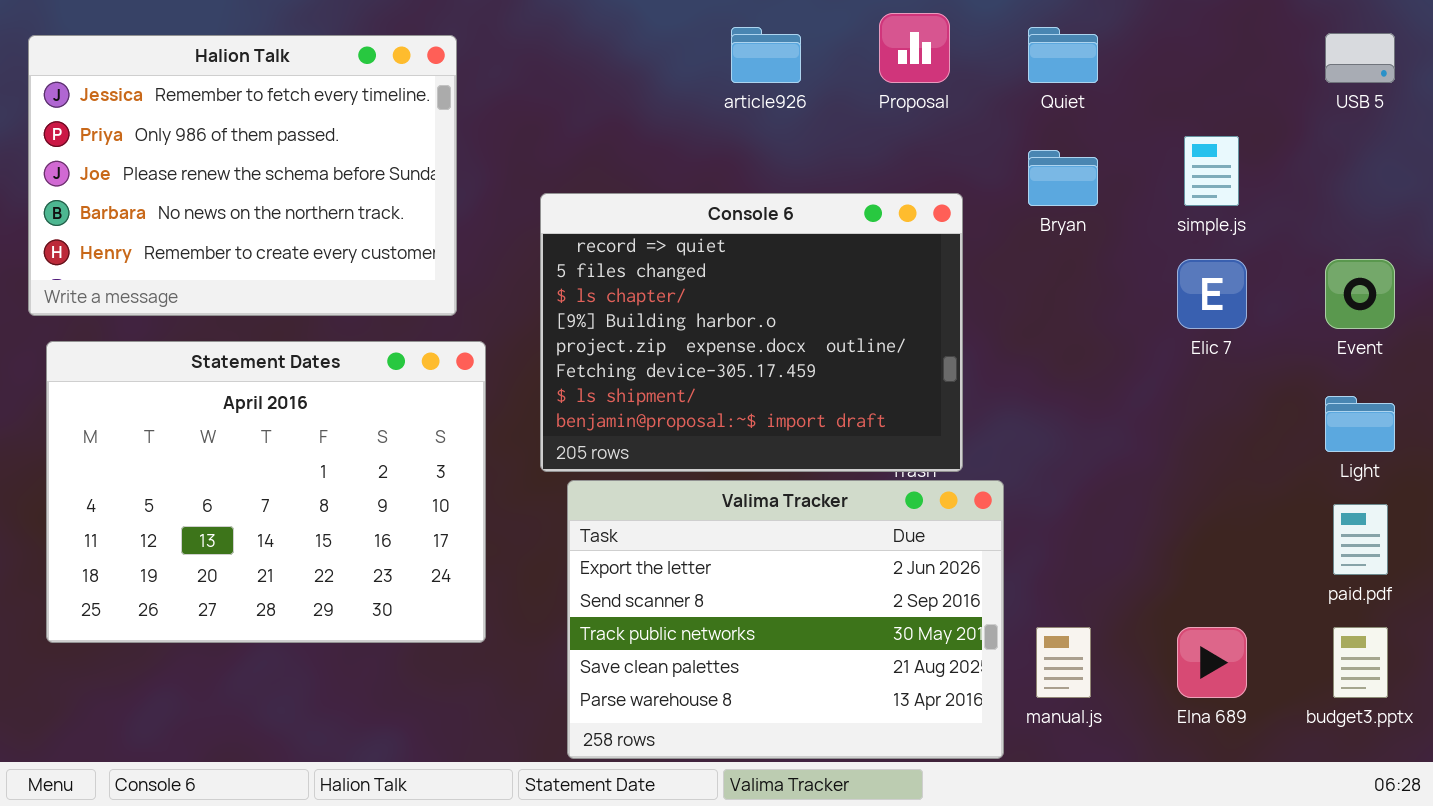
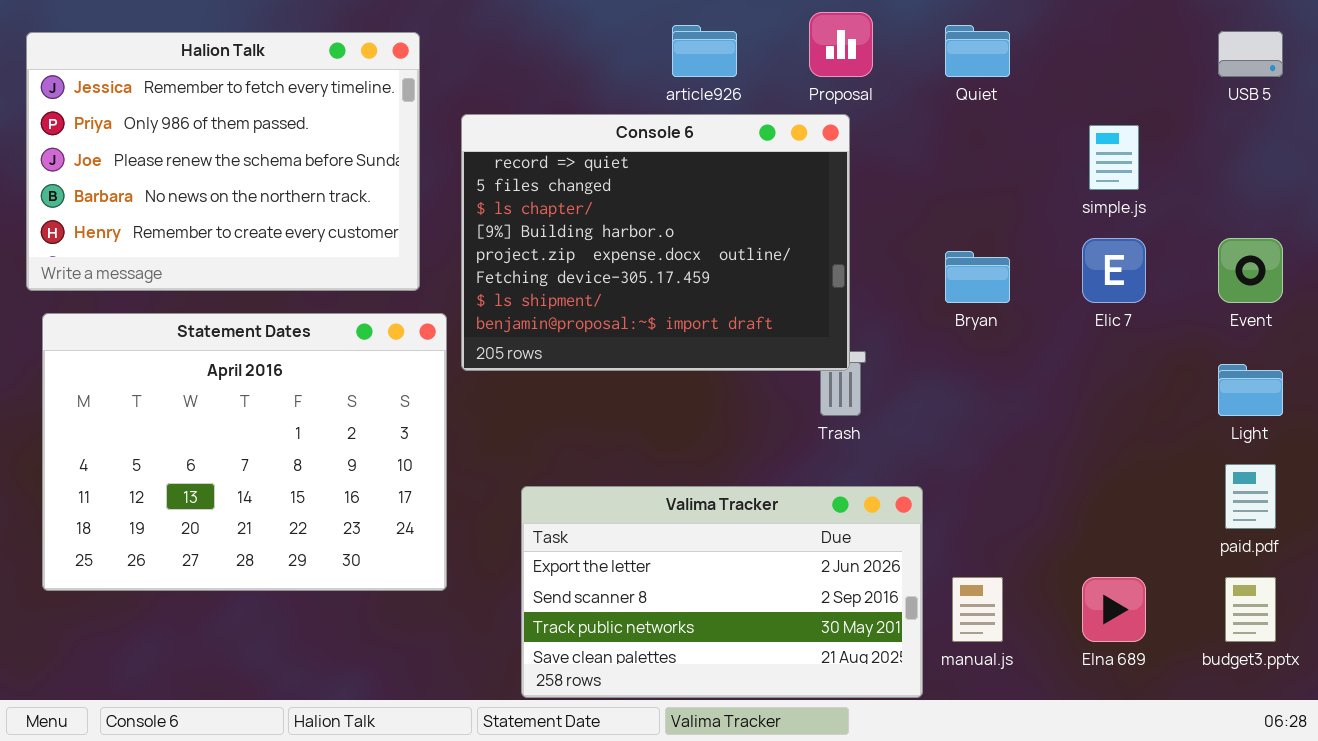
Bryan: [1028,150,1098,206] -> [945,251,1010,303], moved
Console 6: [540,193,963,472] -> [461,114,850,371], moved
Valima Tracker: [567,480,1004,759] -> [521,486,923,698], resized

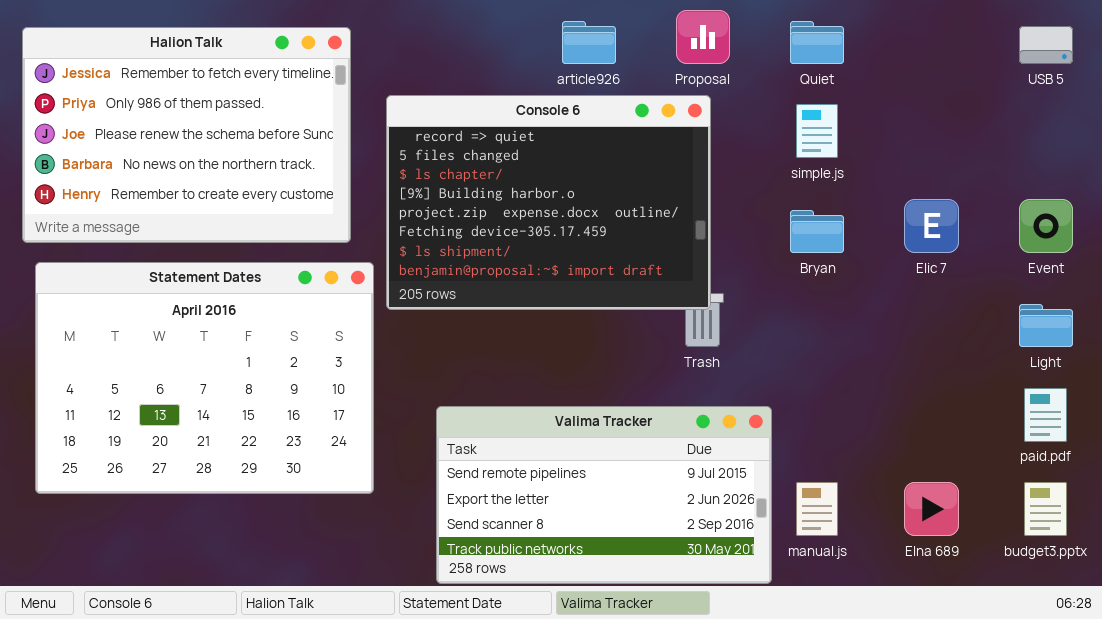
simple.js: [1089,125,1139,190] -> [796,104,838,158], moved
Valima Tracker: [521,486,923,698] -> [436,406,772,584], scrolled up 1 row

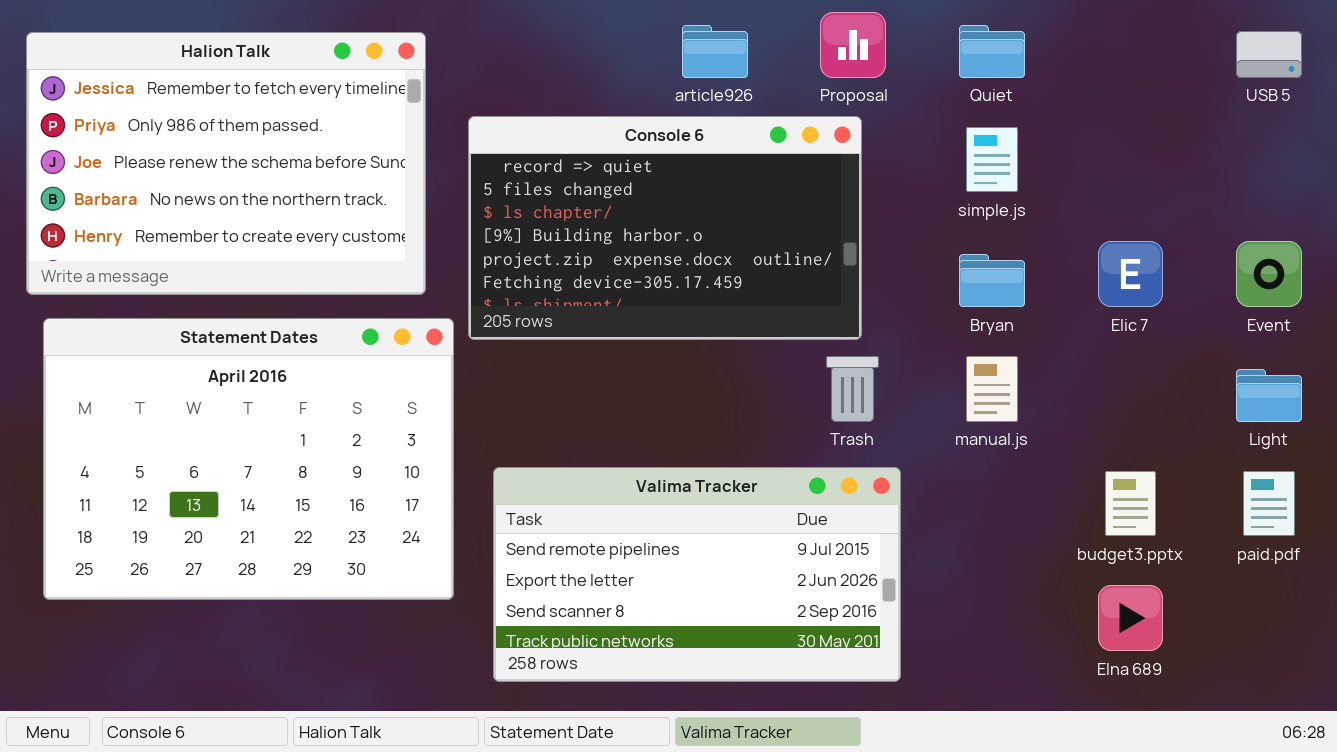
Console 6: [386,95,711,310] -> [468,116,862,340], resized
Valima Tracker: [436,406,772,584] -> [493,467,901,682], moved
manual.js: [796,482,838,536] -> [966,356,1018,422], moved
budget3.pptx: [1024,482,1067,536] -> [1105,471,1156,536], moved

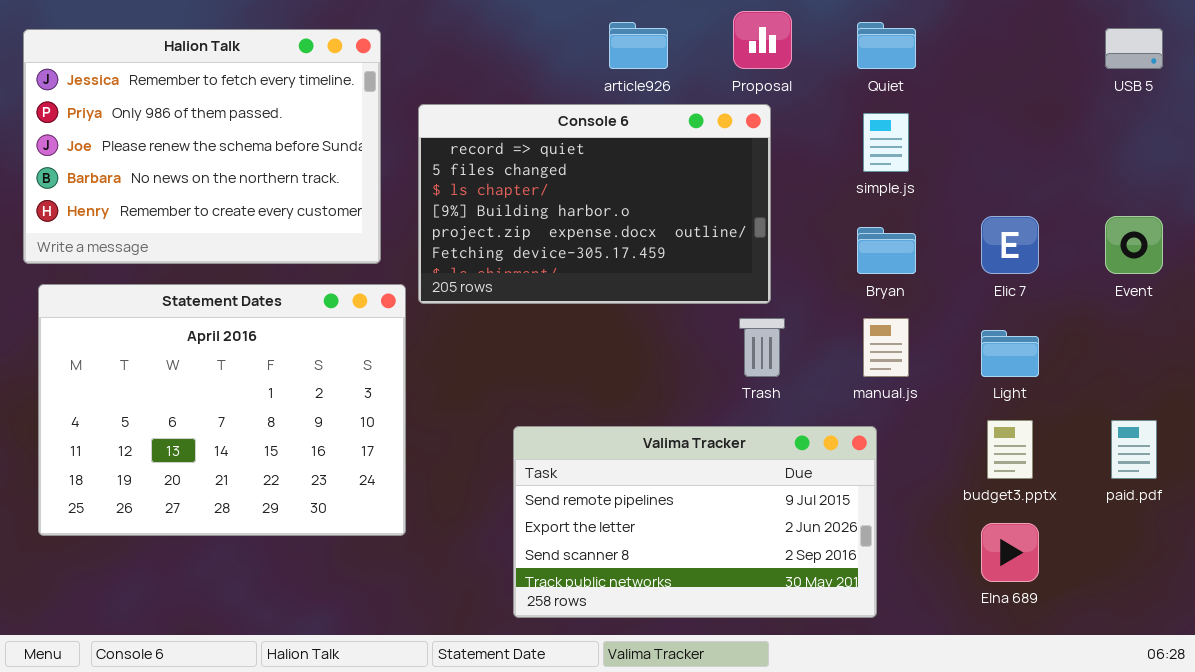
Light: [1236,369,1302,422] -> [981,330,1039,377], moved
Valima Tracker: [493,467,901,682] -> [513,426,877,618], moved

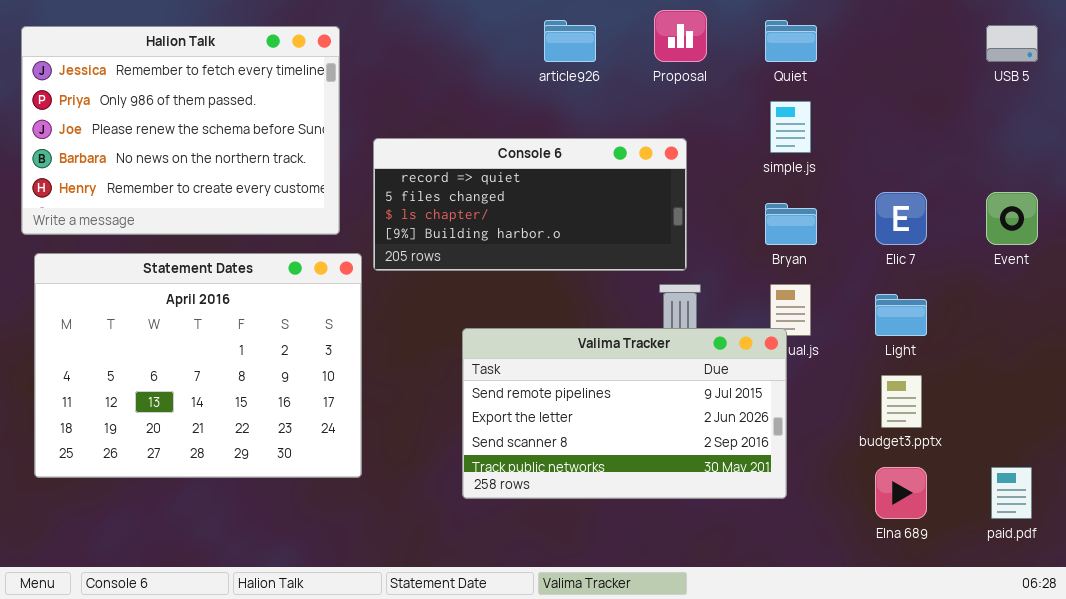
Console 6: [418,104,771,304] -> [373,138,687,271], resized
paid.pdf: [1111,420,1157,479] -> [991,467,1032,519], moved
Valima Tracker: [513,426,877,618] -> [462,328,787,499], moved

